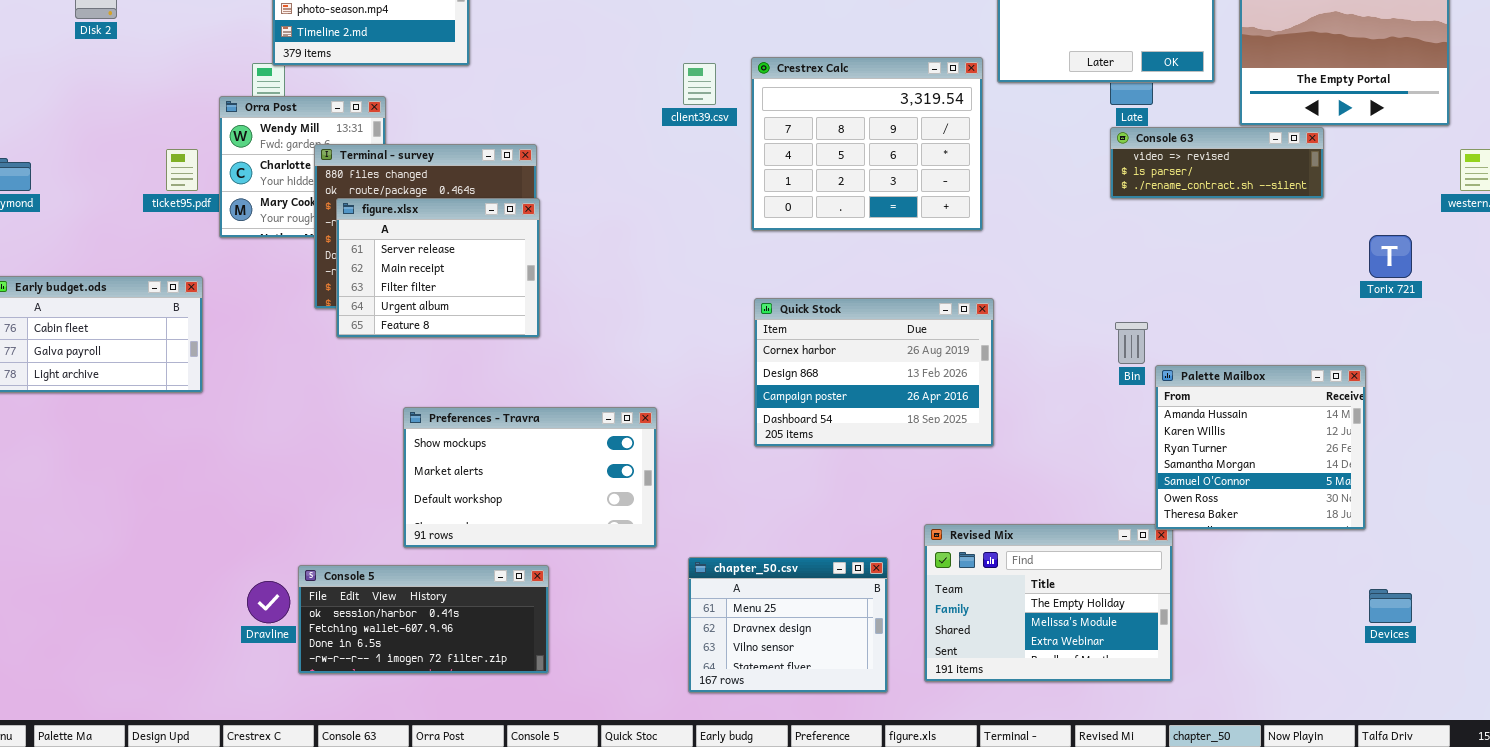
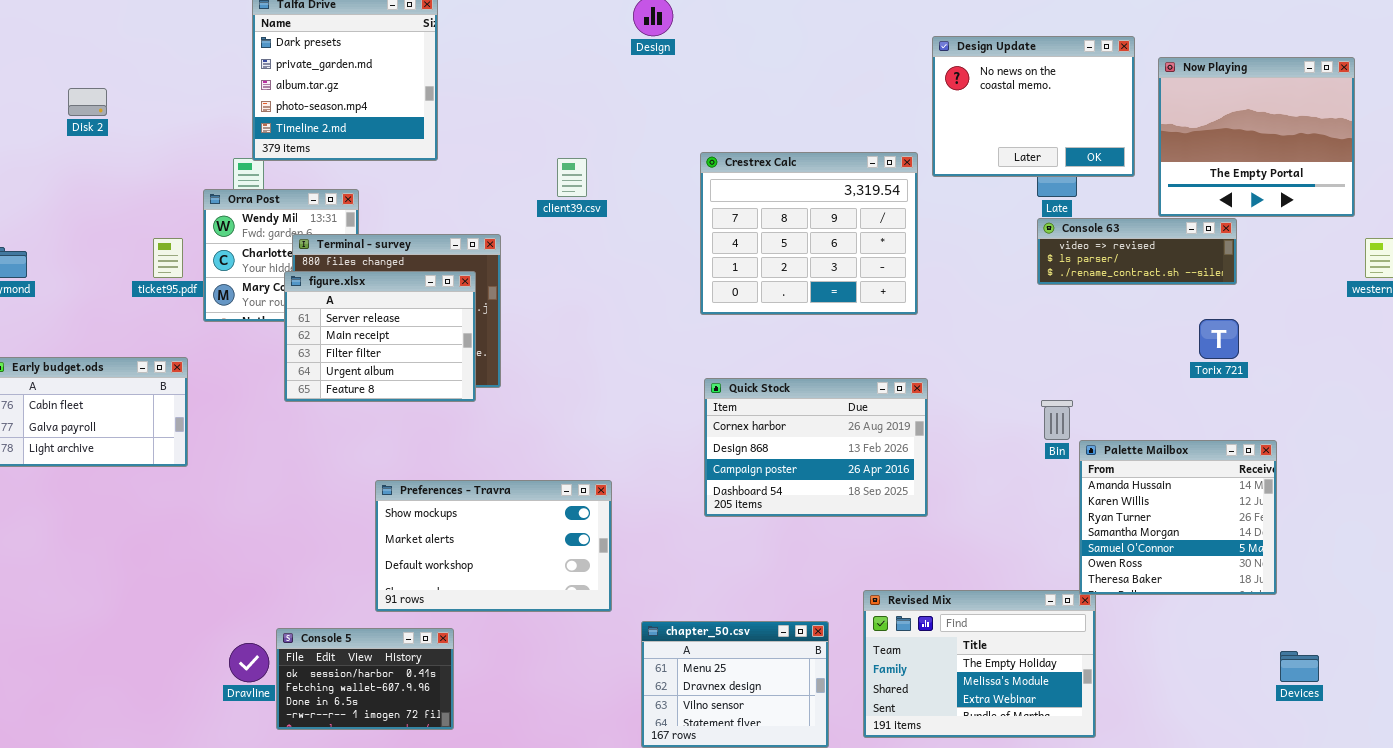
client39.csv: [683,63,716,105] -> [557,158,587,197], moved
figure.xlsx: [336,198,540,338] -> [284,271,476,402], moved
Torix 721: [1369,235,1412,278] -> [1199,319,1239,359], moved
Console 5: [298,565,549,674] -> [276,628,454,730], resized

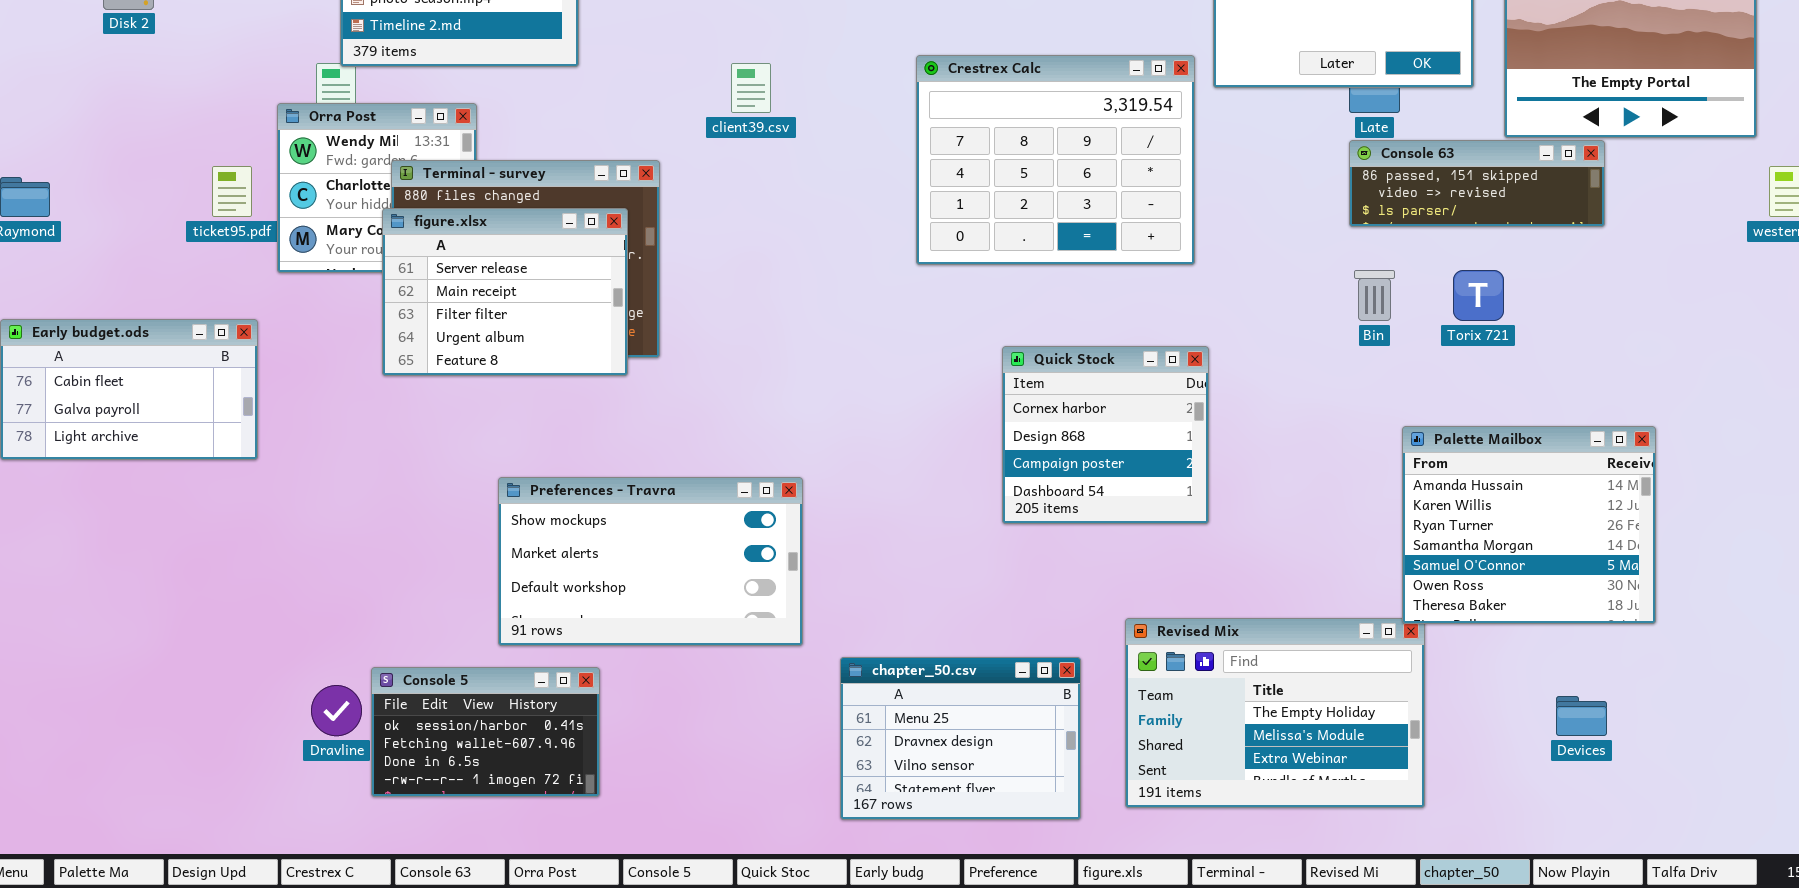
Console 63: [1037,218,1237,285] -> [1349,140,1605,227], scrolled up 1 row
Torix 721: [1199,319,1239,359] -> [1453,270,1504,321], moved
Quick Stock: [704,378,928,517] -> [1002,346,1209,524], resized
Bin: [1041,400,1073,440] -> [1354,270,1395,321], moved
Devices: [1280,651,1319,682] -> [1556,696,1607,736], moved

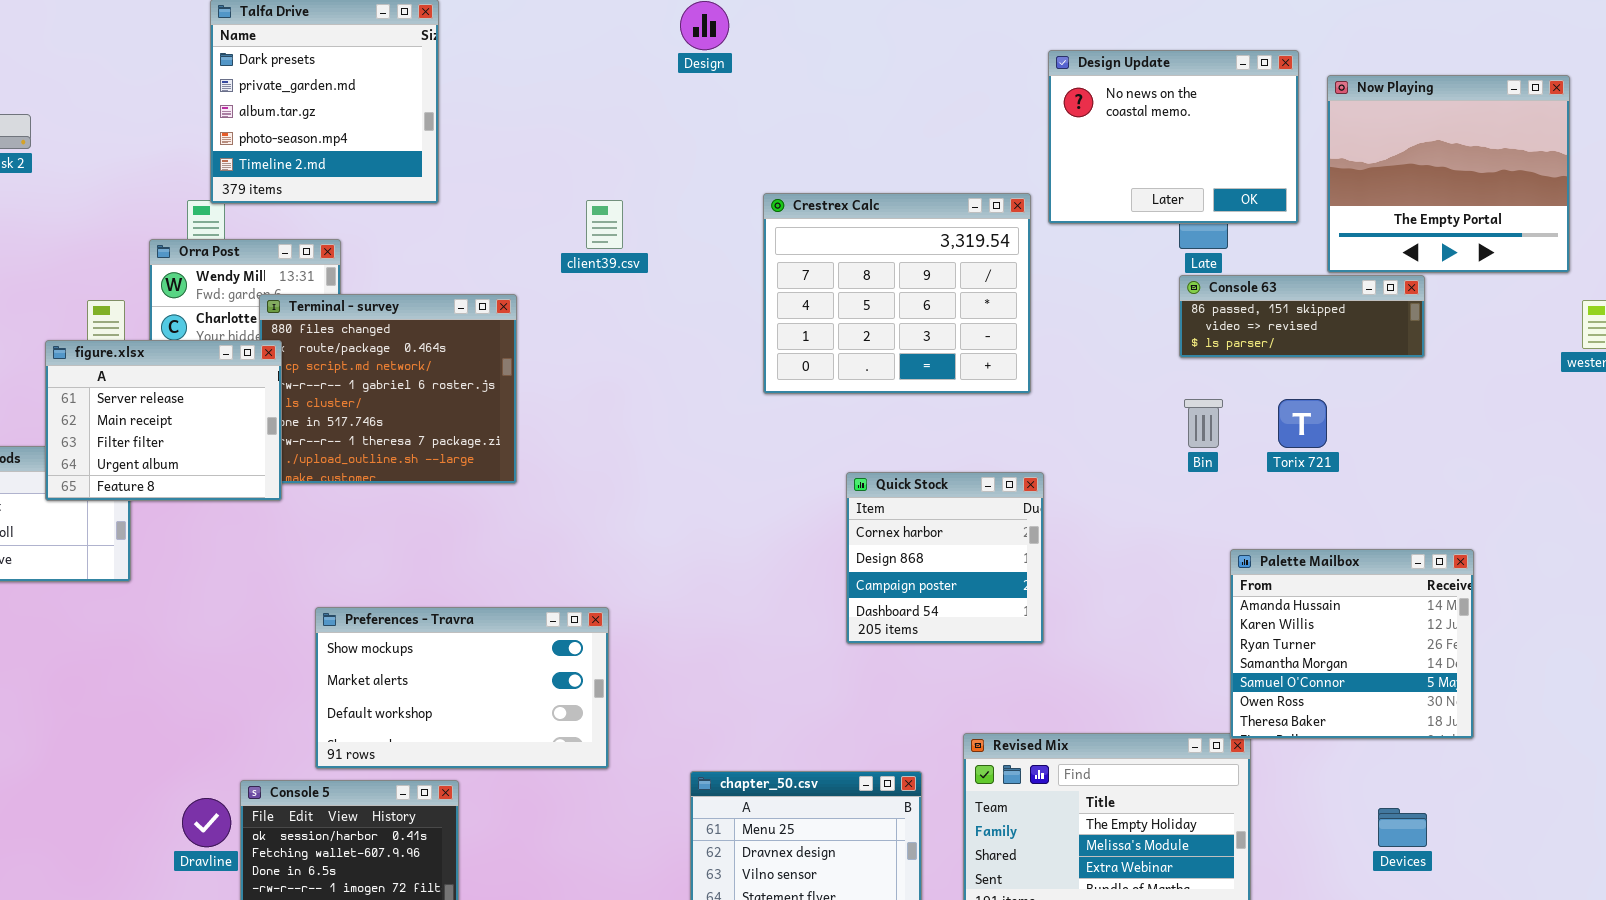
figure.xlsx: [382,208,628,376] -> [45,340,282,501], moved
Preferences - Travra: [498,477,803,646] -> [315,607,609,769], moved

